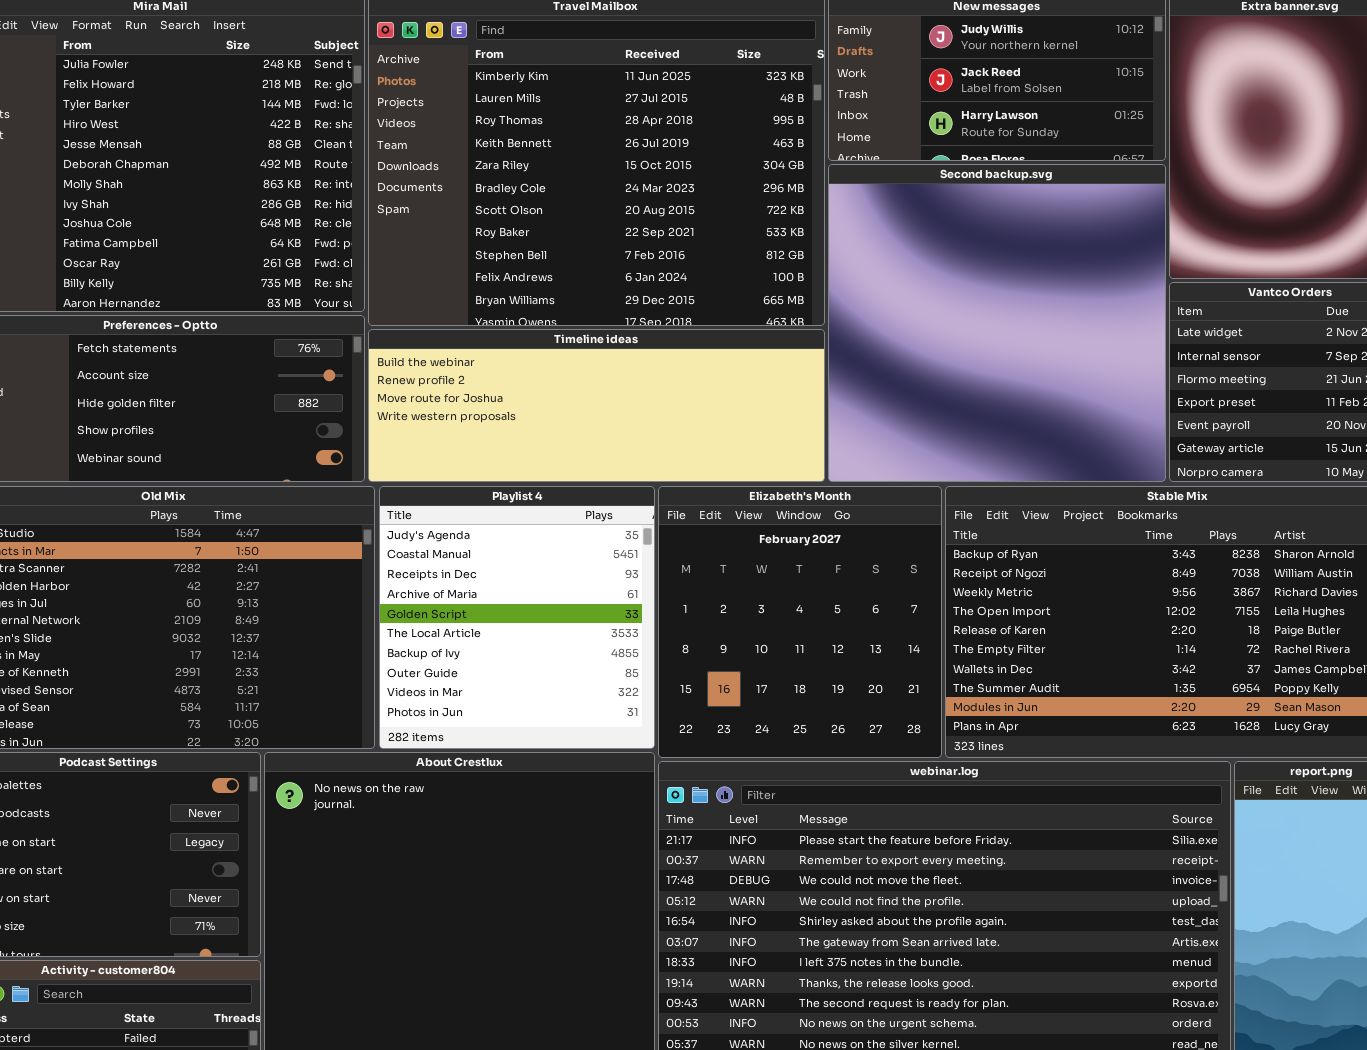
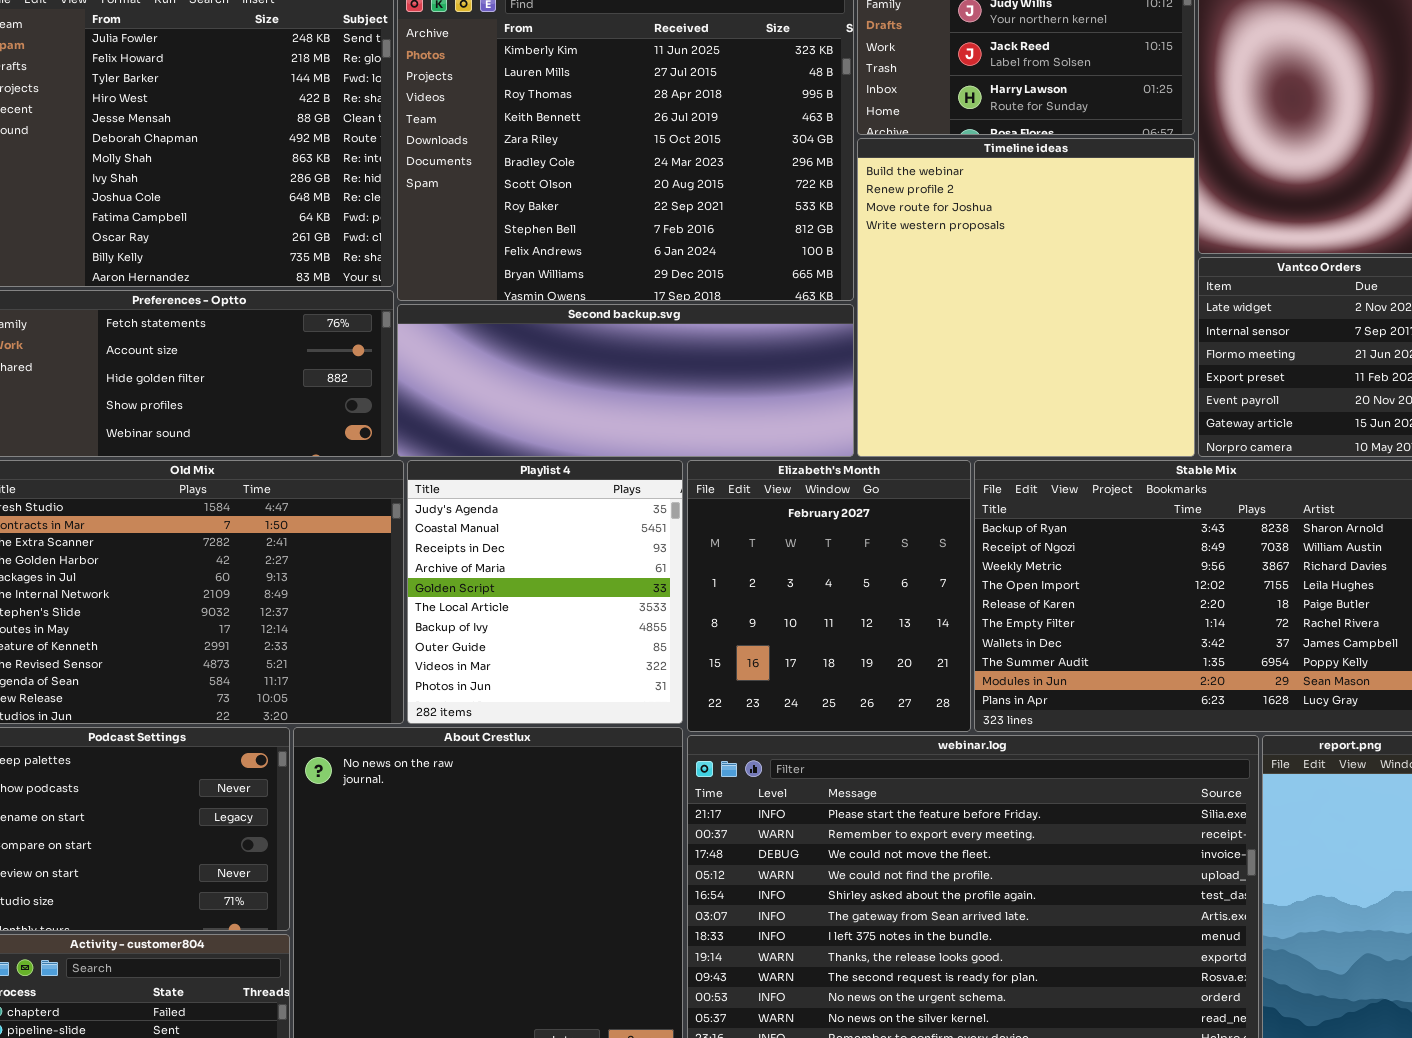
Second backup.svg: [828,164,1166,482] -> [397,304,854,457], moved, resized
Timeline ideas: [368,329,825,482] -> [857,138,1195,457], moved, resized

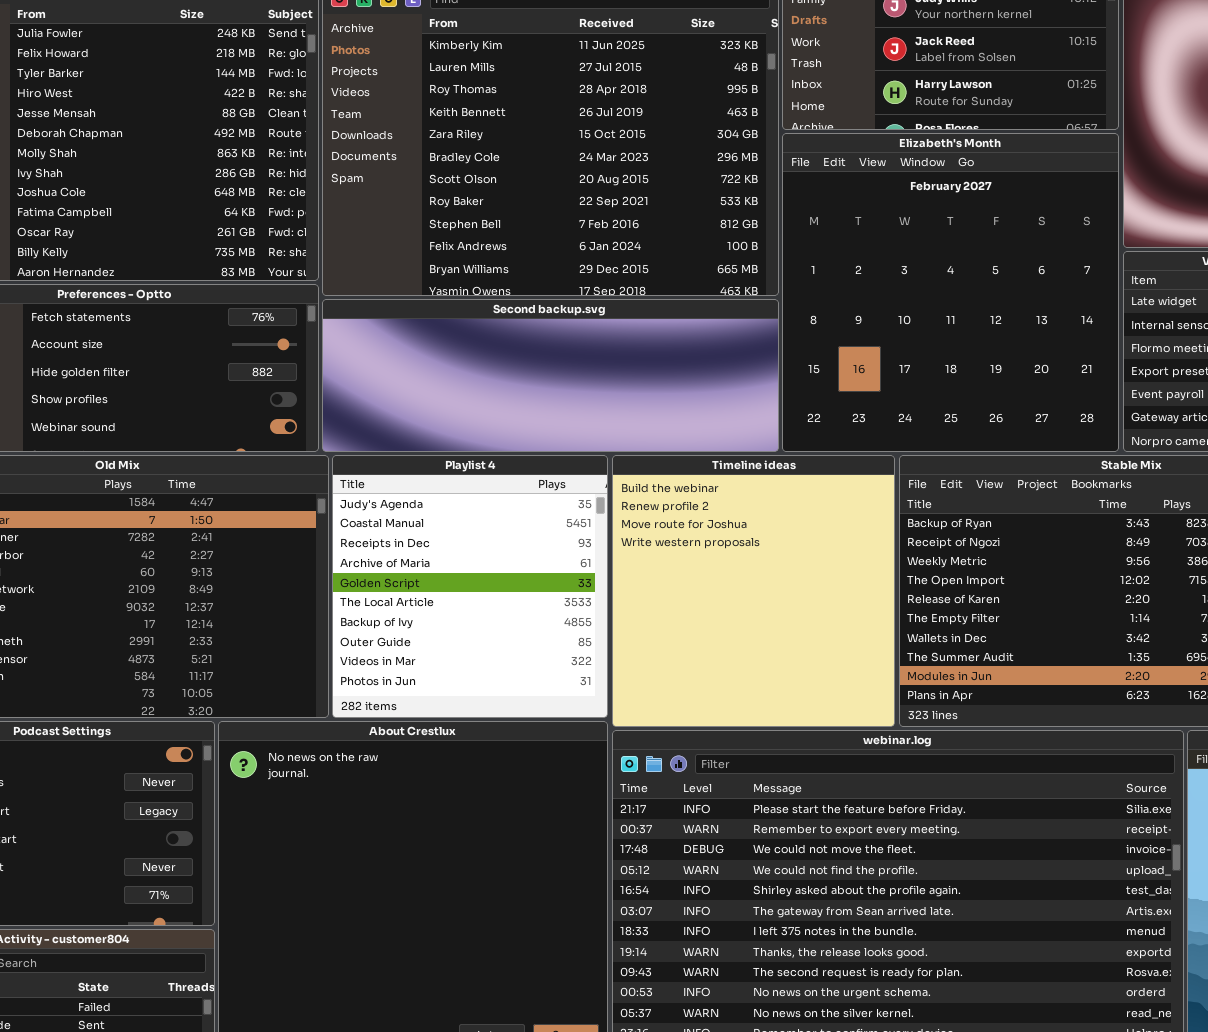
Timeline ideas: [857,138,1195,457] -> [612,455,895,727], moved, resized
Elizabeth's Month: [687,460,971,732] -> [782,133,1119,452], moved, resized

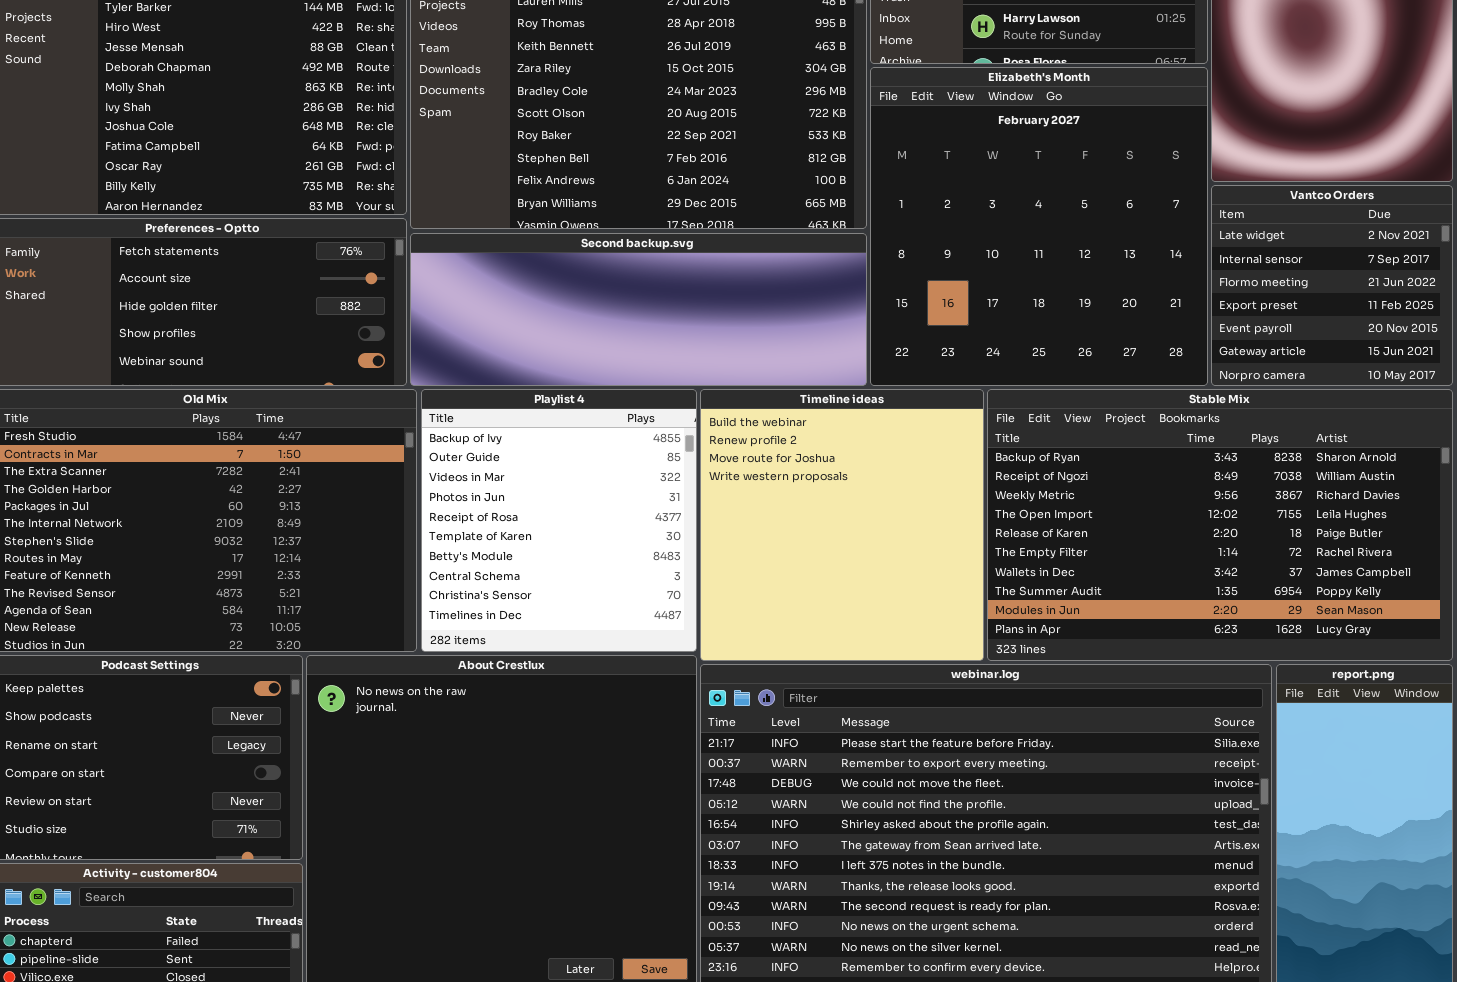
Playlist 4: [332,455,608,718] -> [421,389,697,652], scrolled down 6 rows

